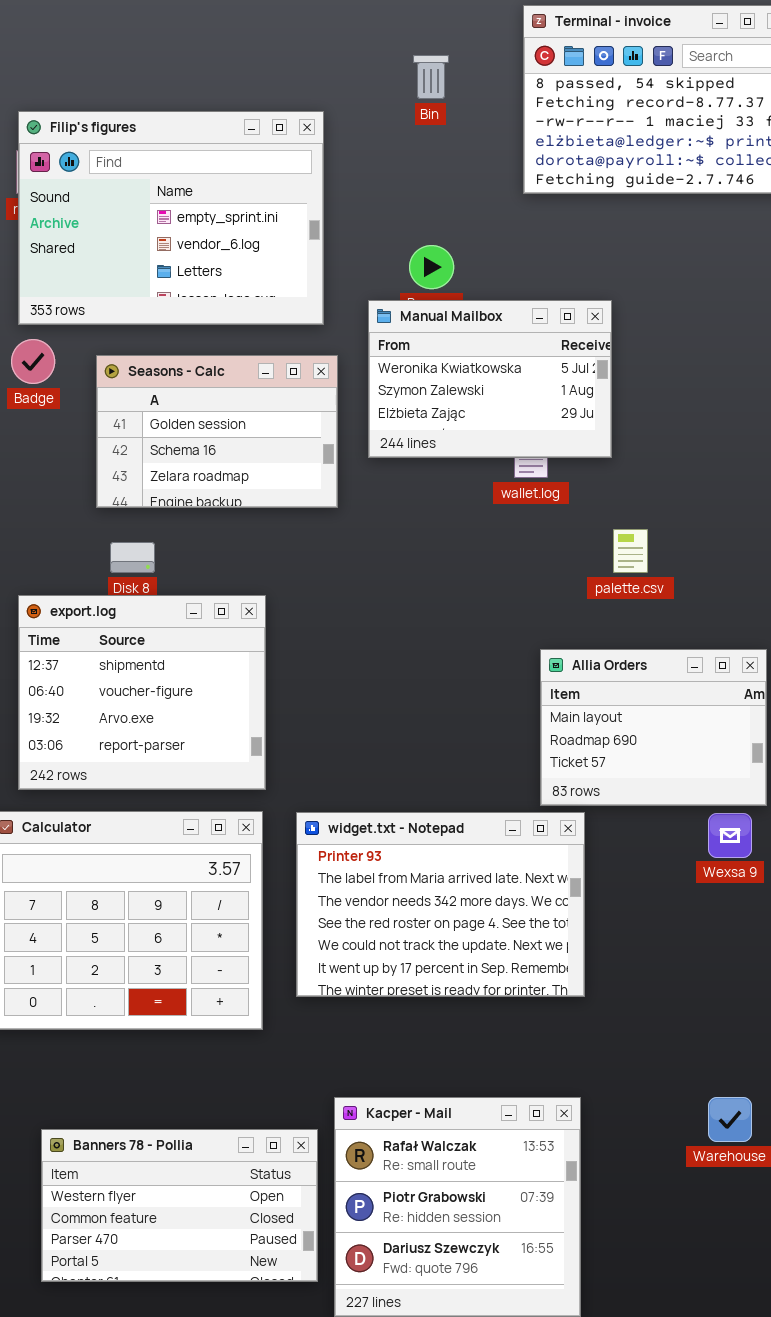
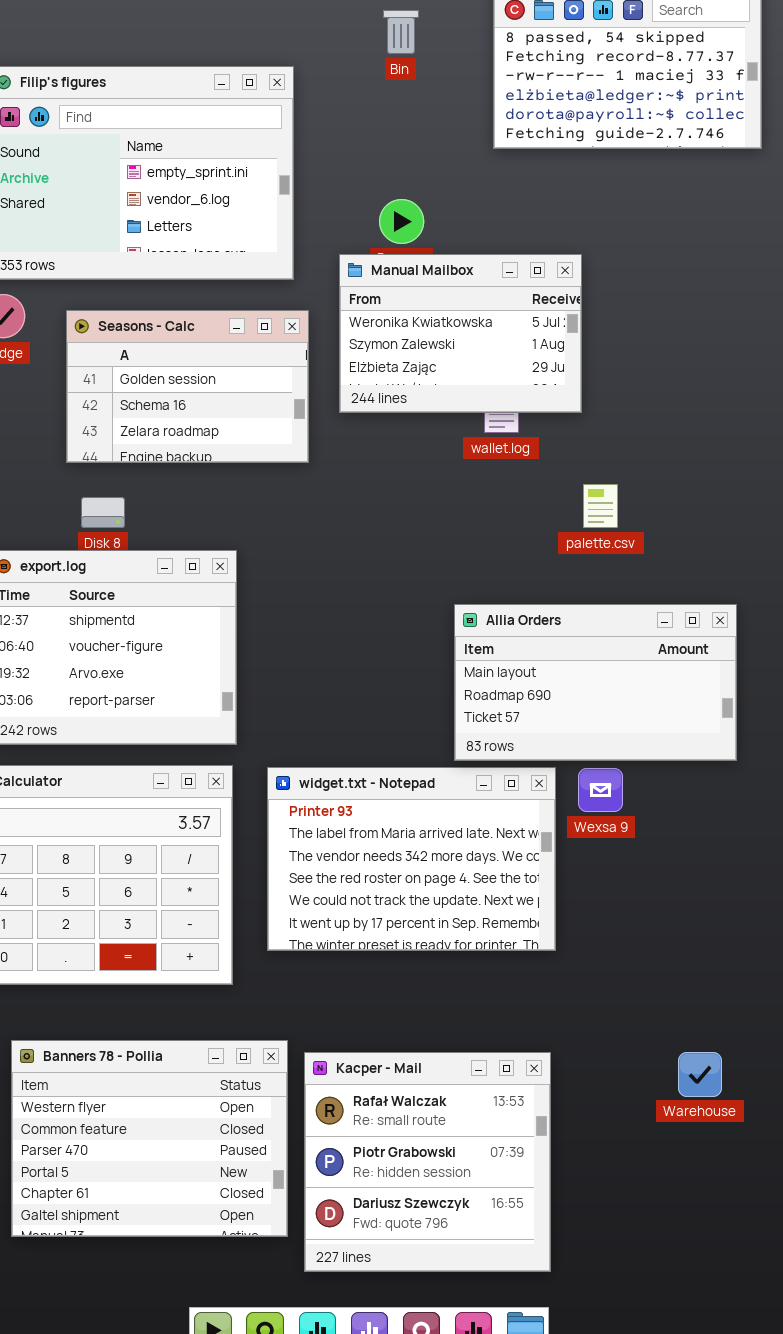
Allia Orders: [540,649,767,806] -> [454,604,737,761], resized
Wexsa 9: [708,813,752,858] -> [578,768,623,812], moved
Banners 78 - Pollia: [41,1129,318,1282] -> [11,1040,288,1237], resized

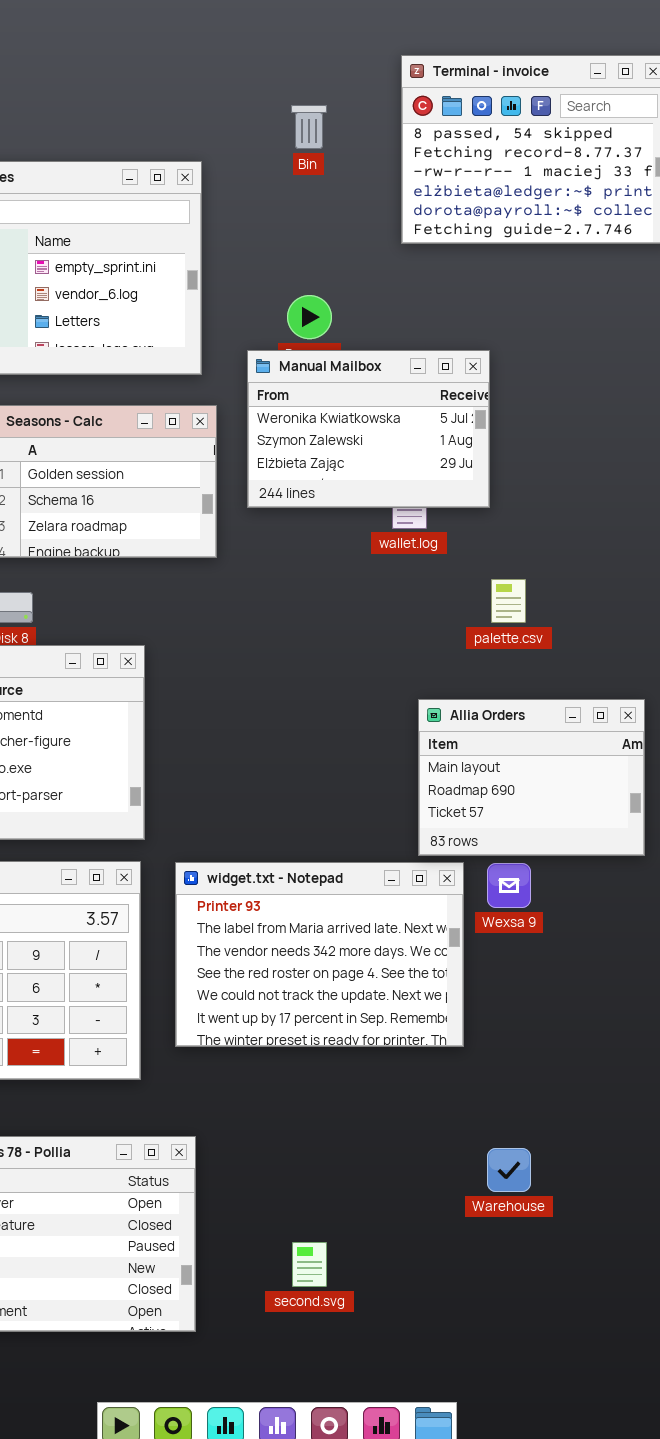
Allia Orders: [454,604,737,761] -> [418,699,645,856], resized
Kacper - Mail: [304,1052,551,1272] -> none, closed
Warehouse: [678,1052,722,1097] -> [487,1148,531,1192], moved

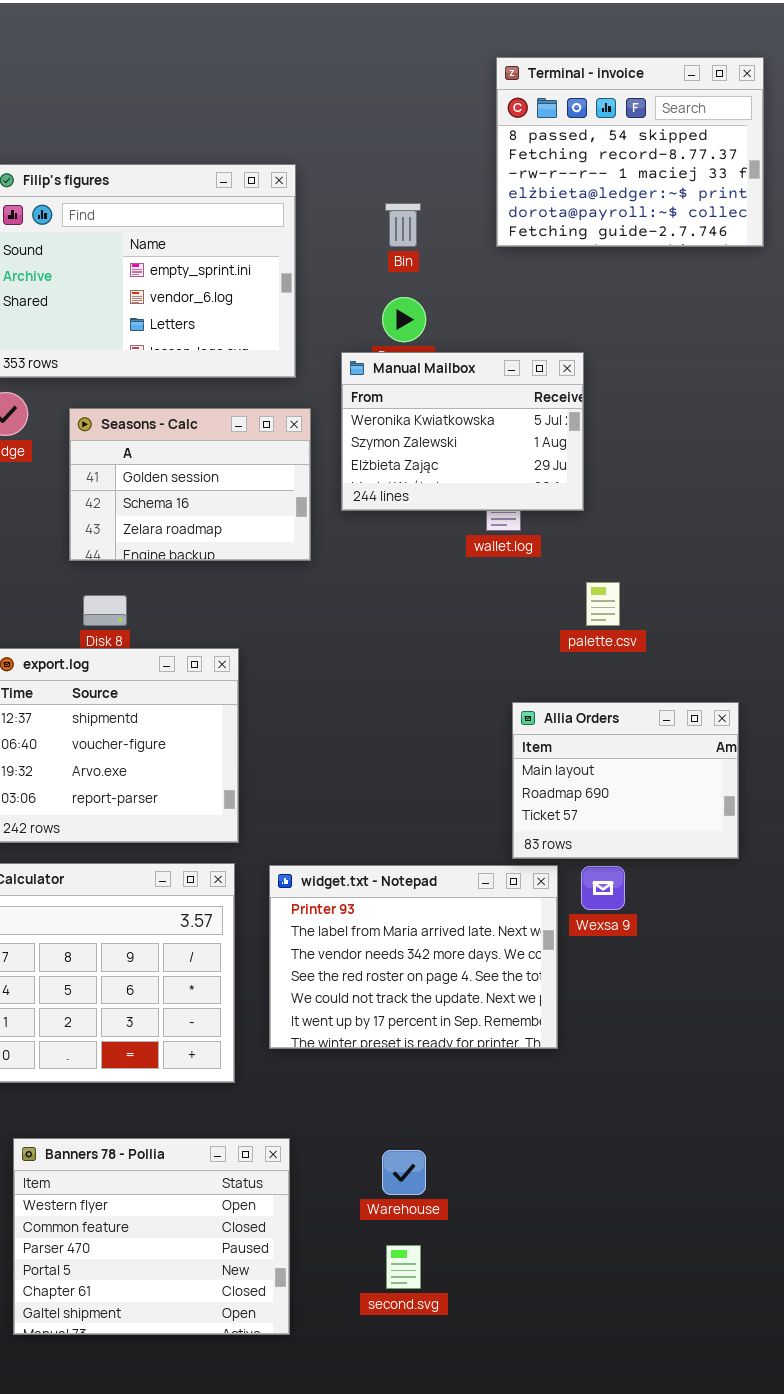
Bin: [291,105,327,149] -> [385,203,421,247], moved
Warehouse: [487,1148,531,1192] -> [382,1150,426,1195], moved

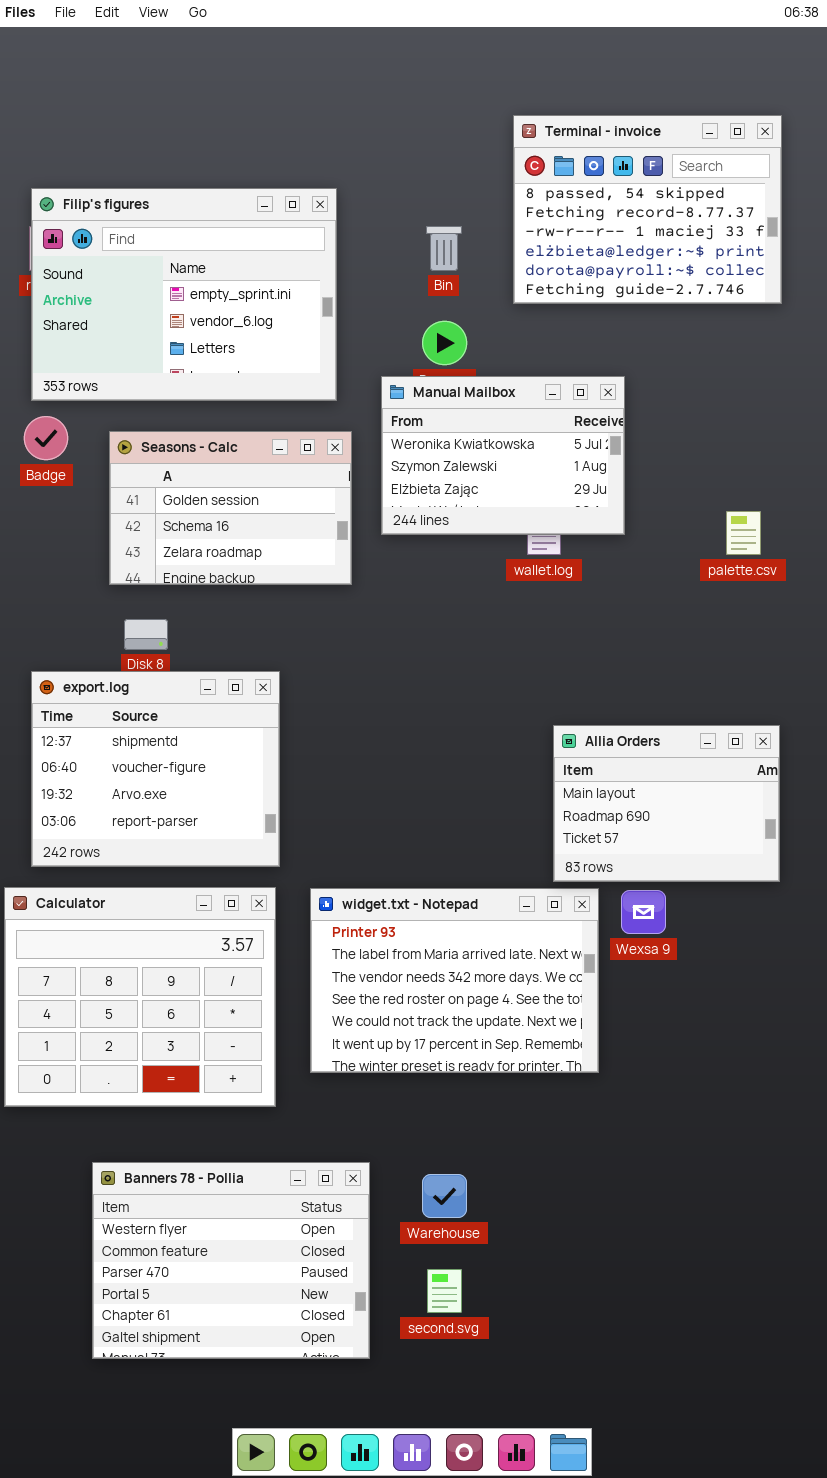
Terminal - invoice: [496,57,764,247] -> [513,115,782,304], moved
palette.csv: [586,582,620,626] -> [726,511,761,555], moved
Banners 78 - Pollia: [13,1138,290,1335] -> [92,1162,370,1359], moved

